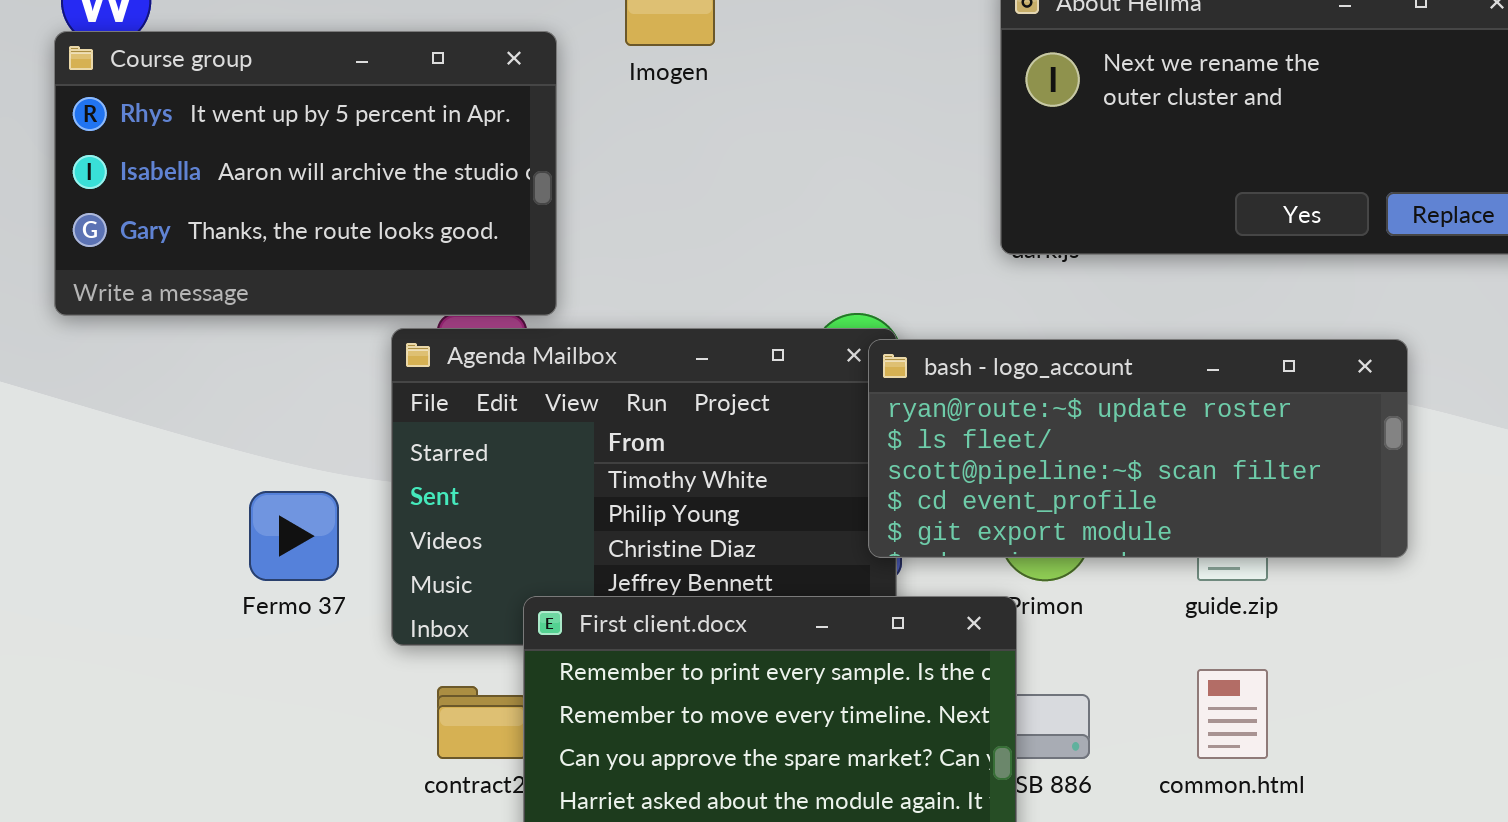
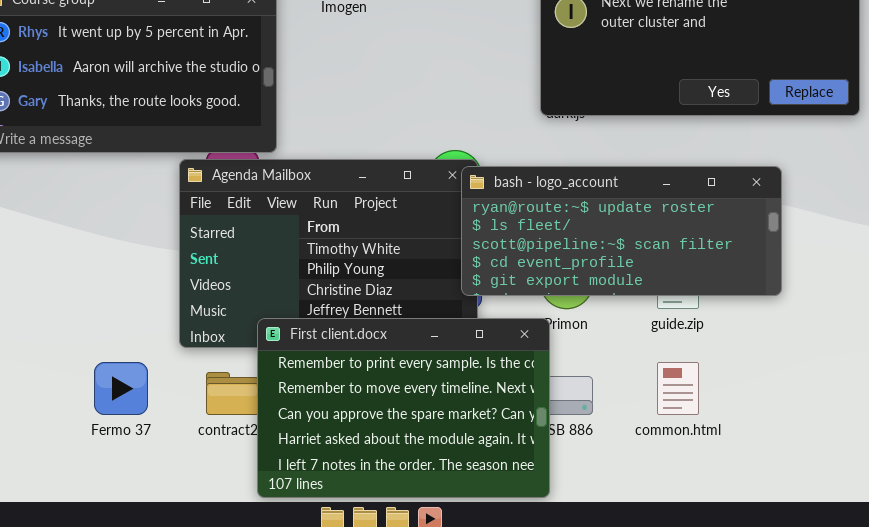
Fermo 37: [249,491,339,581] -> [94,362,148,415], moved

